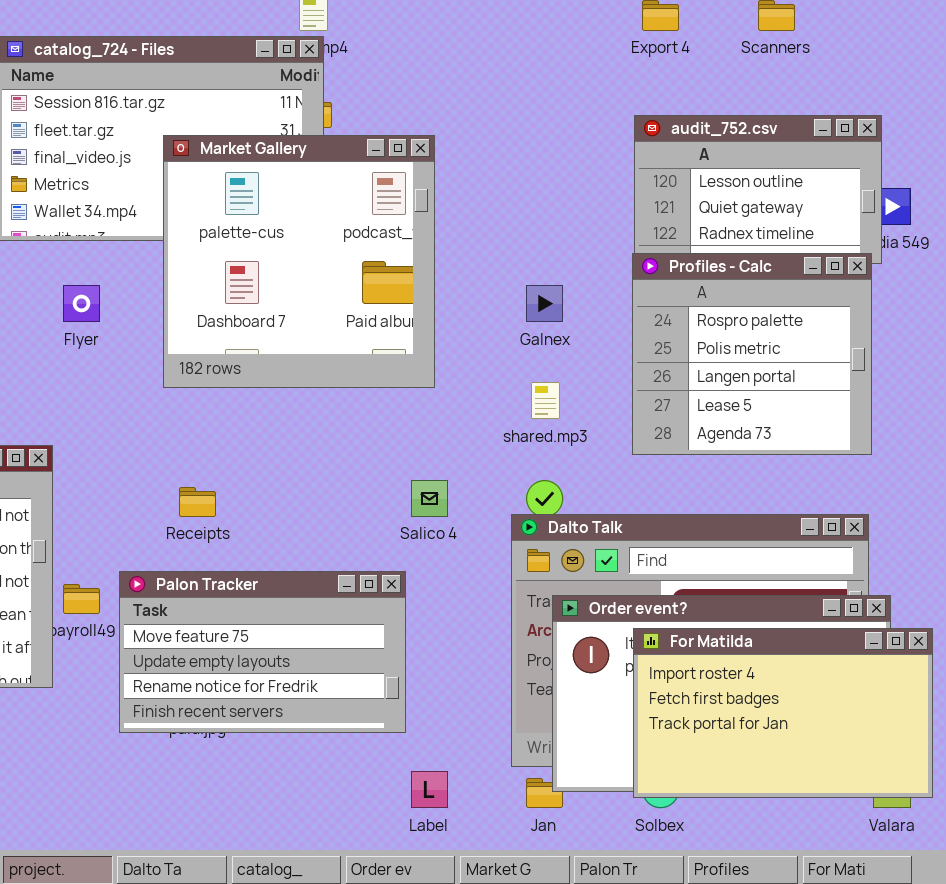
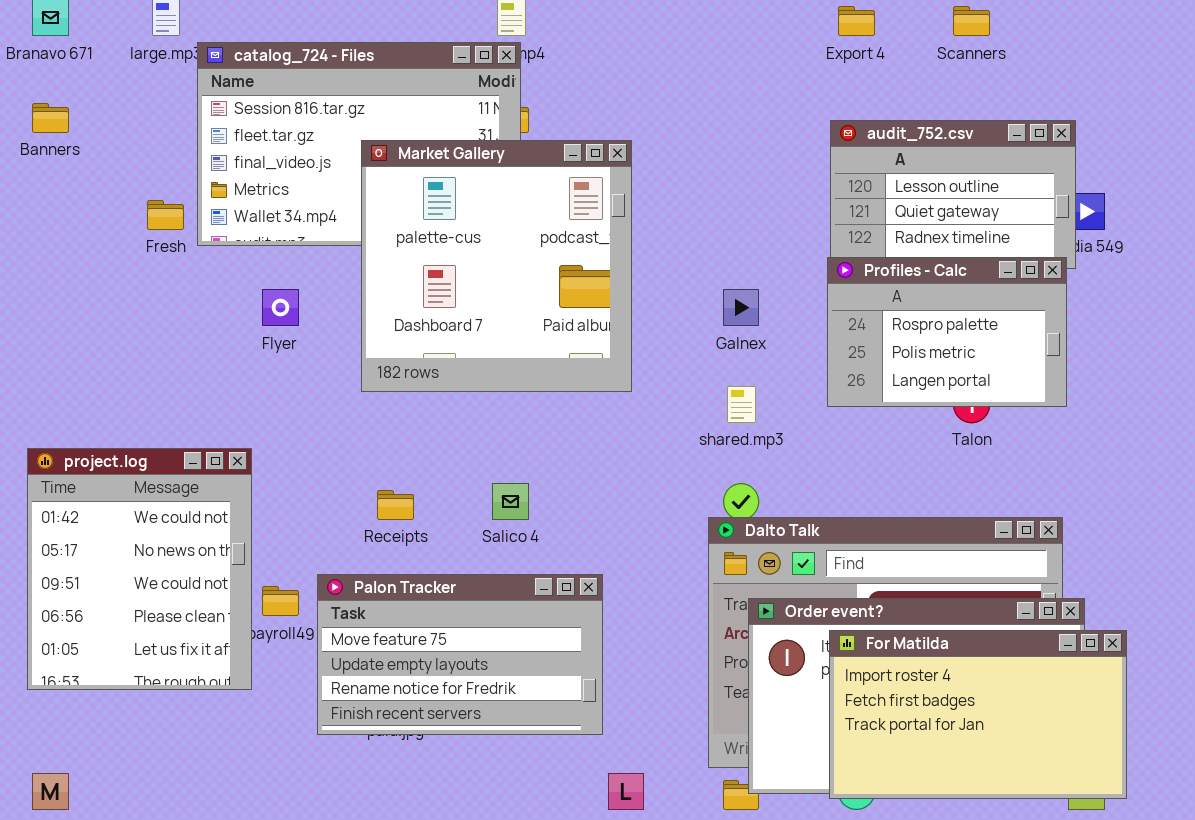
Profiles - Calc: [632,253,872,455] -> [827,257,1067,407], resized
Salico 4: [411,480,448,517] -> [492,483,529,520], moved

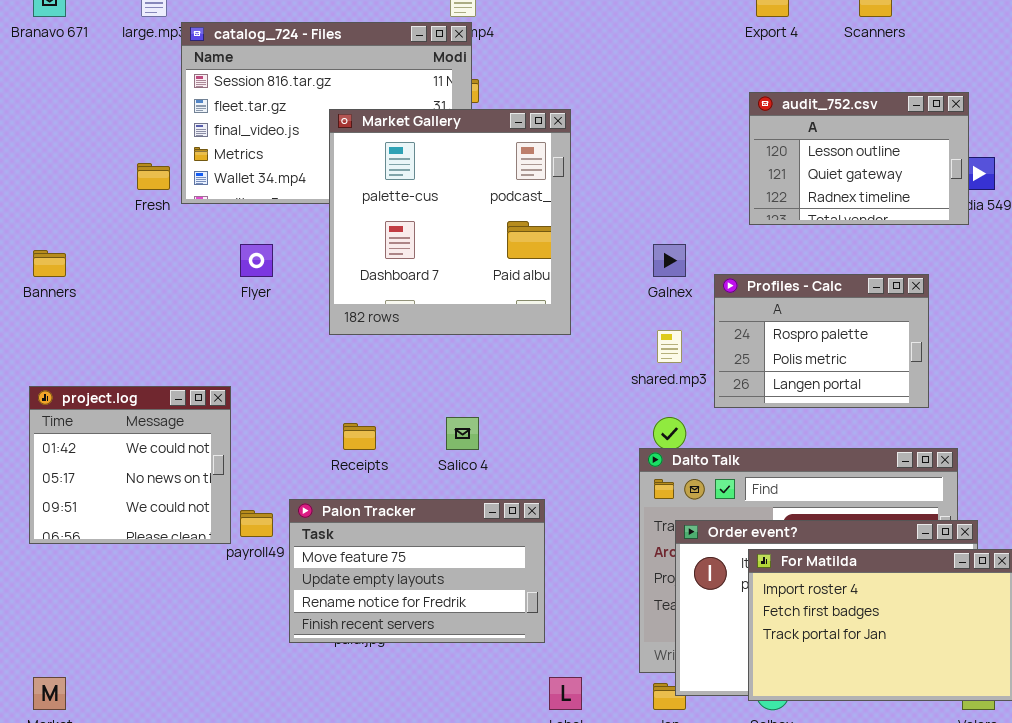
Banners: [32,103,69,133] -> [33,250,66,277], moved
Profiles - Calc: [827,257,1067,407] -> [714,274,929,408], moved
project.log: [27,448,252,690] -> [29,386,231,544], resized

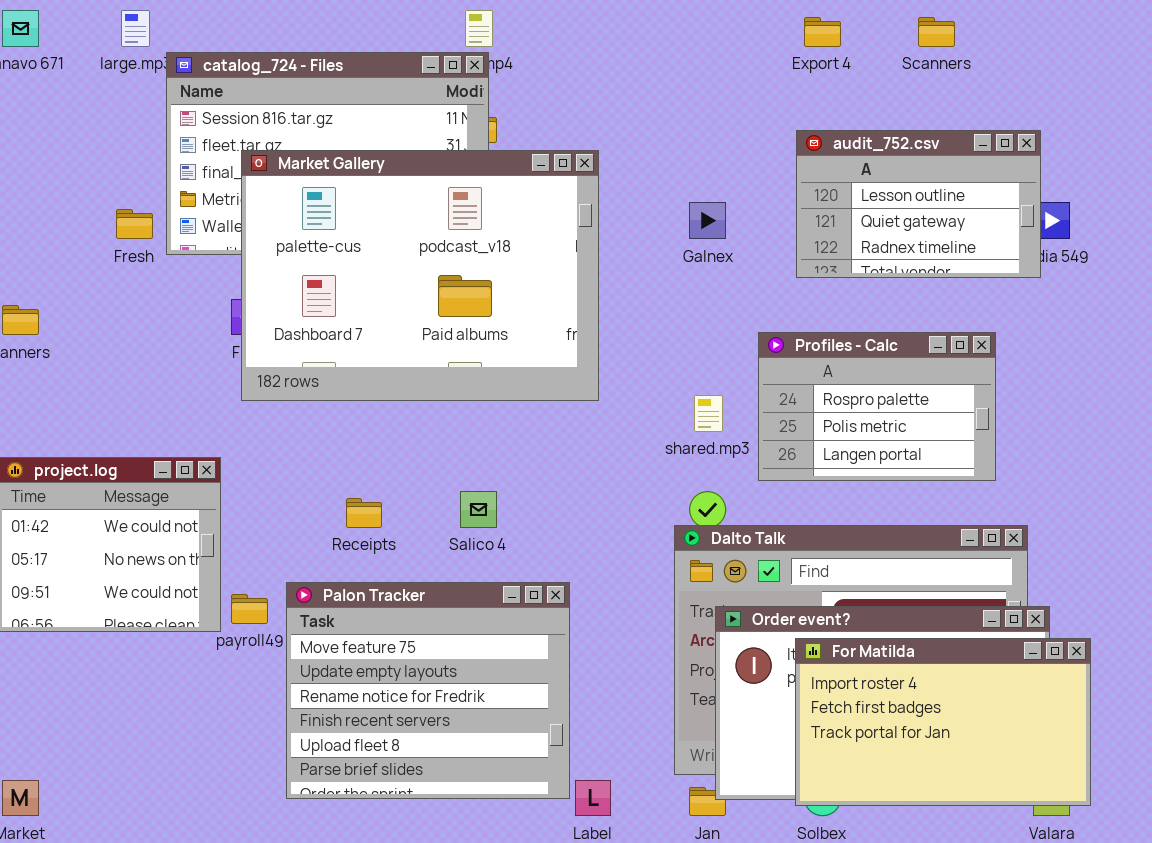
Market Gallery: [329,109,571,335] -> [241,150,599,401], resized
Galnex: [653,244,686,277] -> [689,202,726,239], moved
Palon Tracker: [289,499,545,643] -> [286,582,570,799], resized

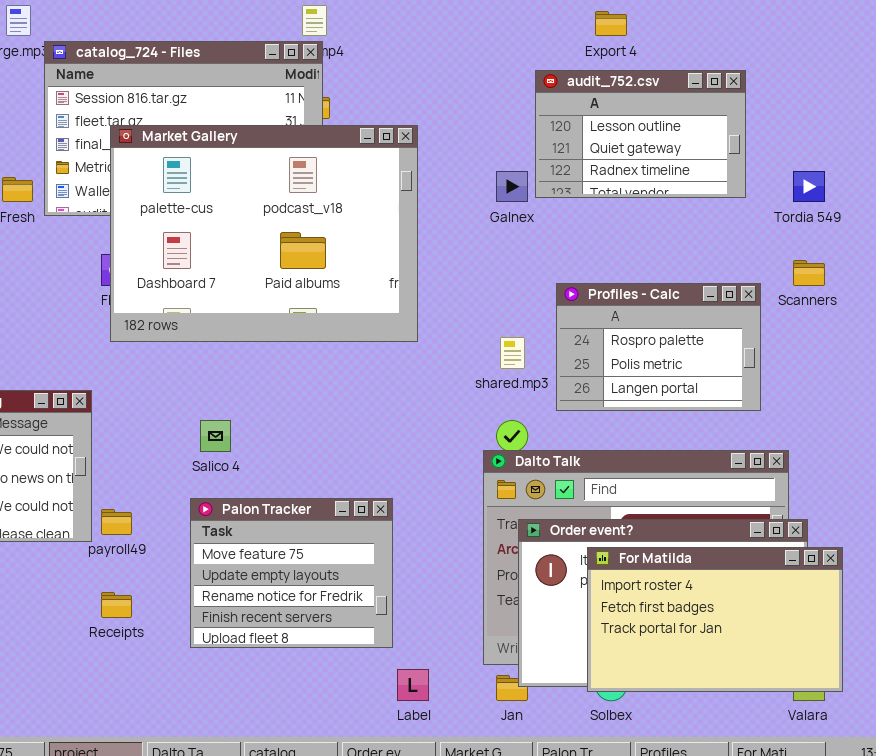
Scanners: [918,17,955,47] -> [793,260,825,286], moved
audit_752.csv: [796,130,1041,278] -> [535,70,746,198], moved
Salico 4: [460,491,497,528] -> [200,420,231,452], moved
Receipts: [346,498,382,528] -> [101,592,132,618], moved
Palon Tracker: [286,582,570,799] -> [190,498,393,648], resized

